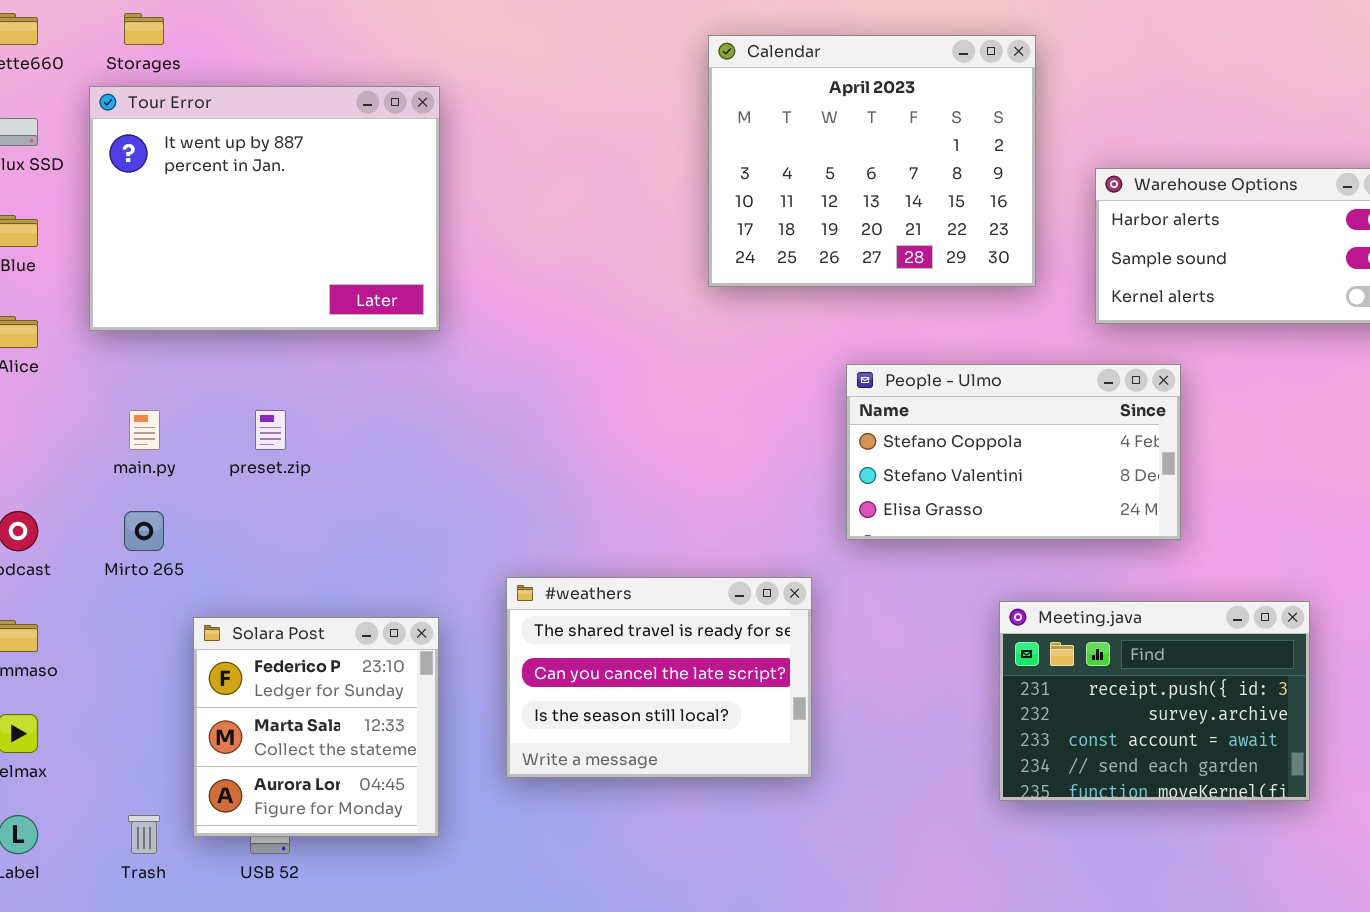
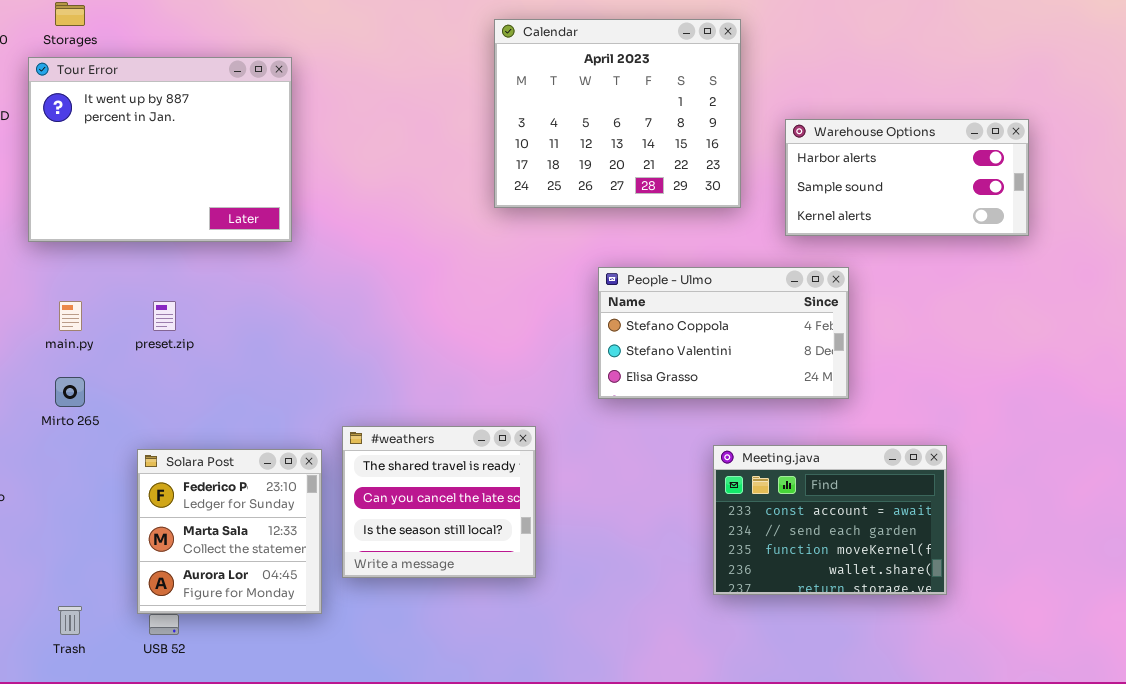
#weathers: [506,577,812,778] -> [342,426,536,578], resized
Meeting.java: [999,601,1310,801] -> [713,445,947,595], scrolled down 2 rows
Solara Post: [193,617,439,837] -> [137,449,322,614], moved

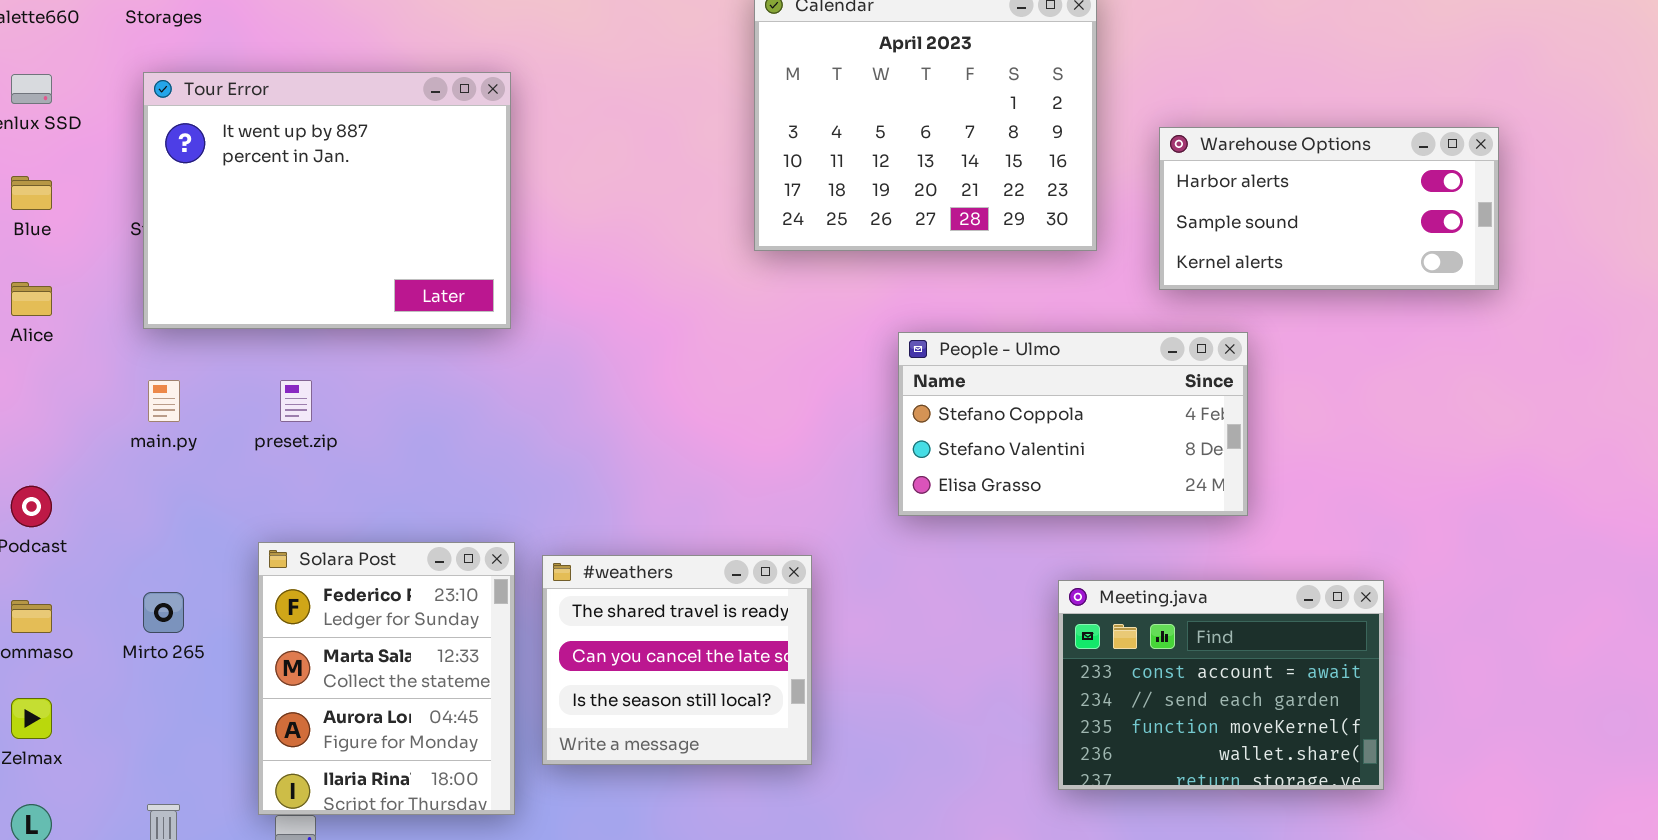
Tour Error: [28,57,292,242] -> [143,72,511,329], moved
Mirto 265: [55,377,85,407] -> [143,592,184,633], moved
Solara Post: [137,449,322,614] -> [258,542,515,815], resized

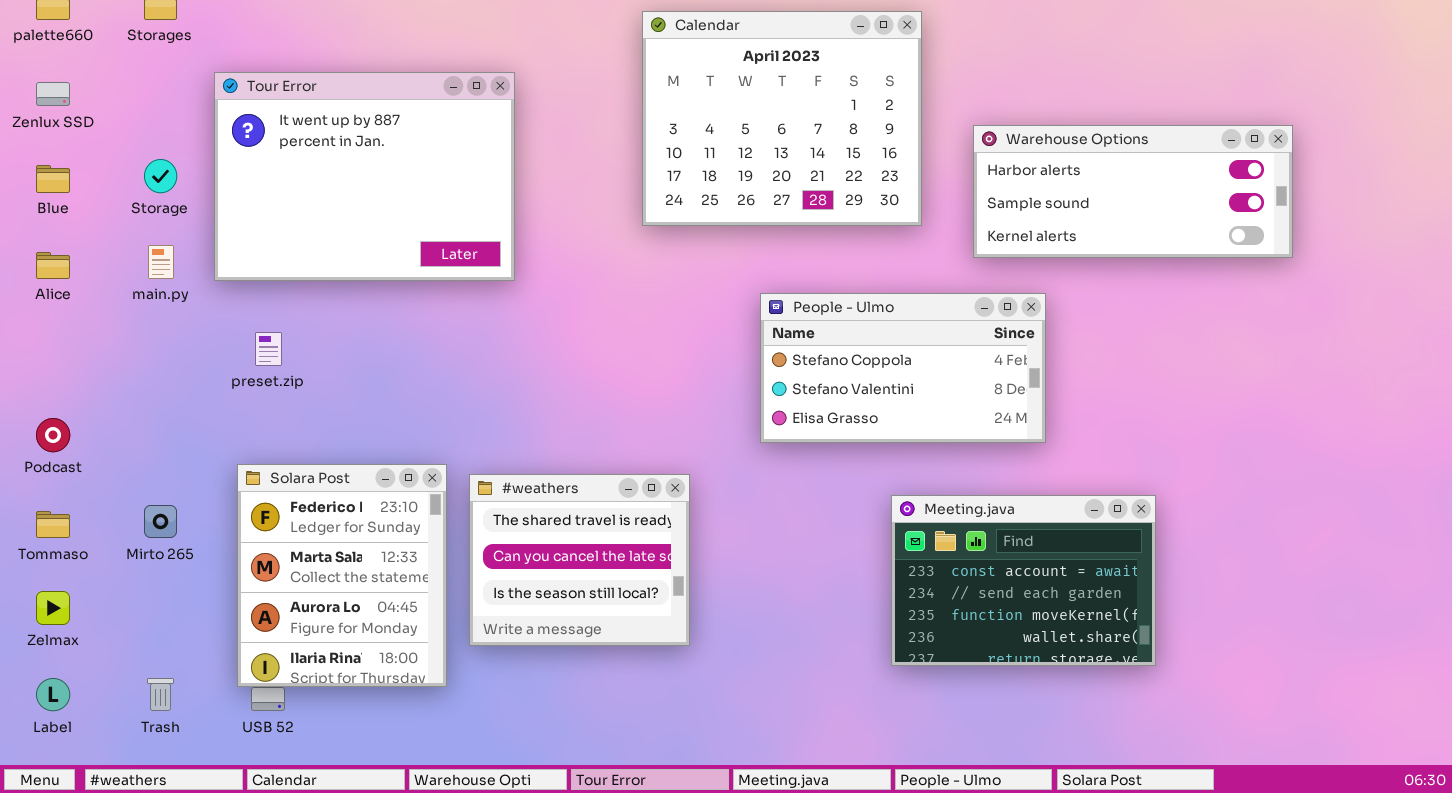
Tour Error: [143,72,511,329] -> [214,72,515,281], moved
Warehouse Options: [1159,127,1499,290] -> [973,125,1293,258], resized
main.py: [148,380,180,422] -> [148,245,174,279], moved

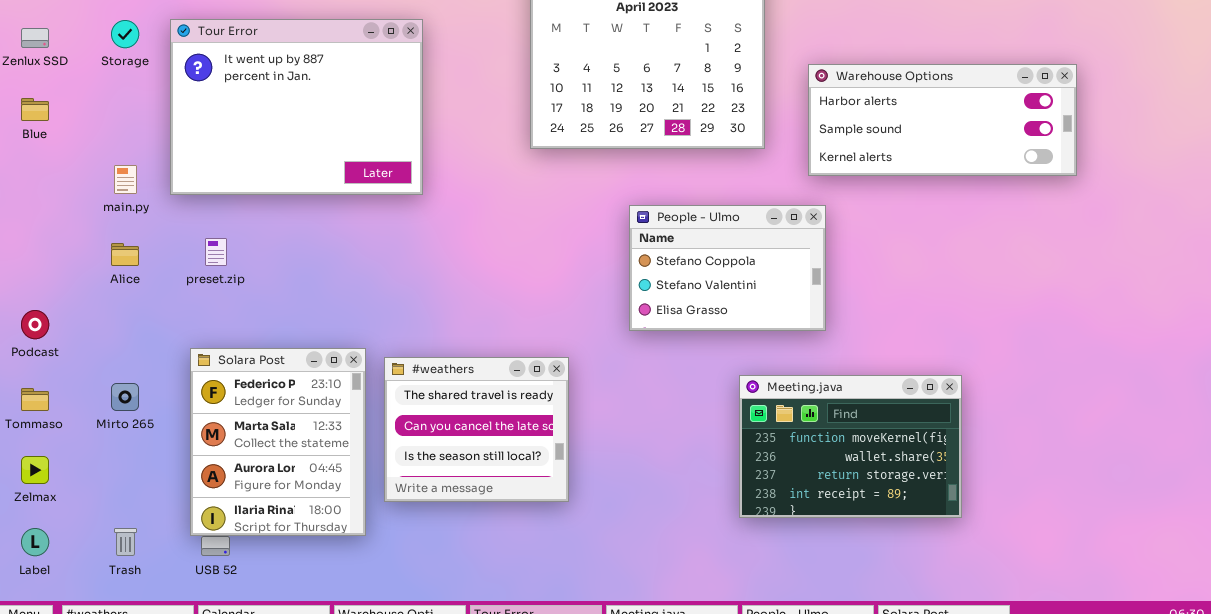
Storage: [144,159,177,193] -> [111,20,139,48], moved
Alice: [36,252,70,279] -> [111,243,139,266], moved
People - Ulmo: [760,293,1046,443] -> [629,205,826,331], resized
Meeting.java: [891,495,1156,666] -> [739,375,962,518], scrolled down 2 rows

